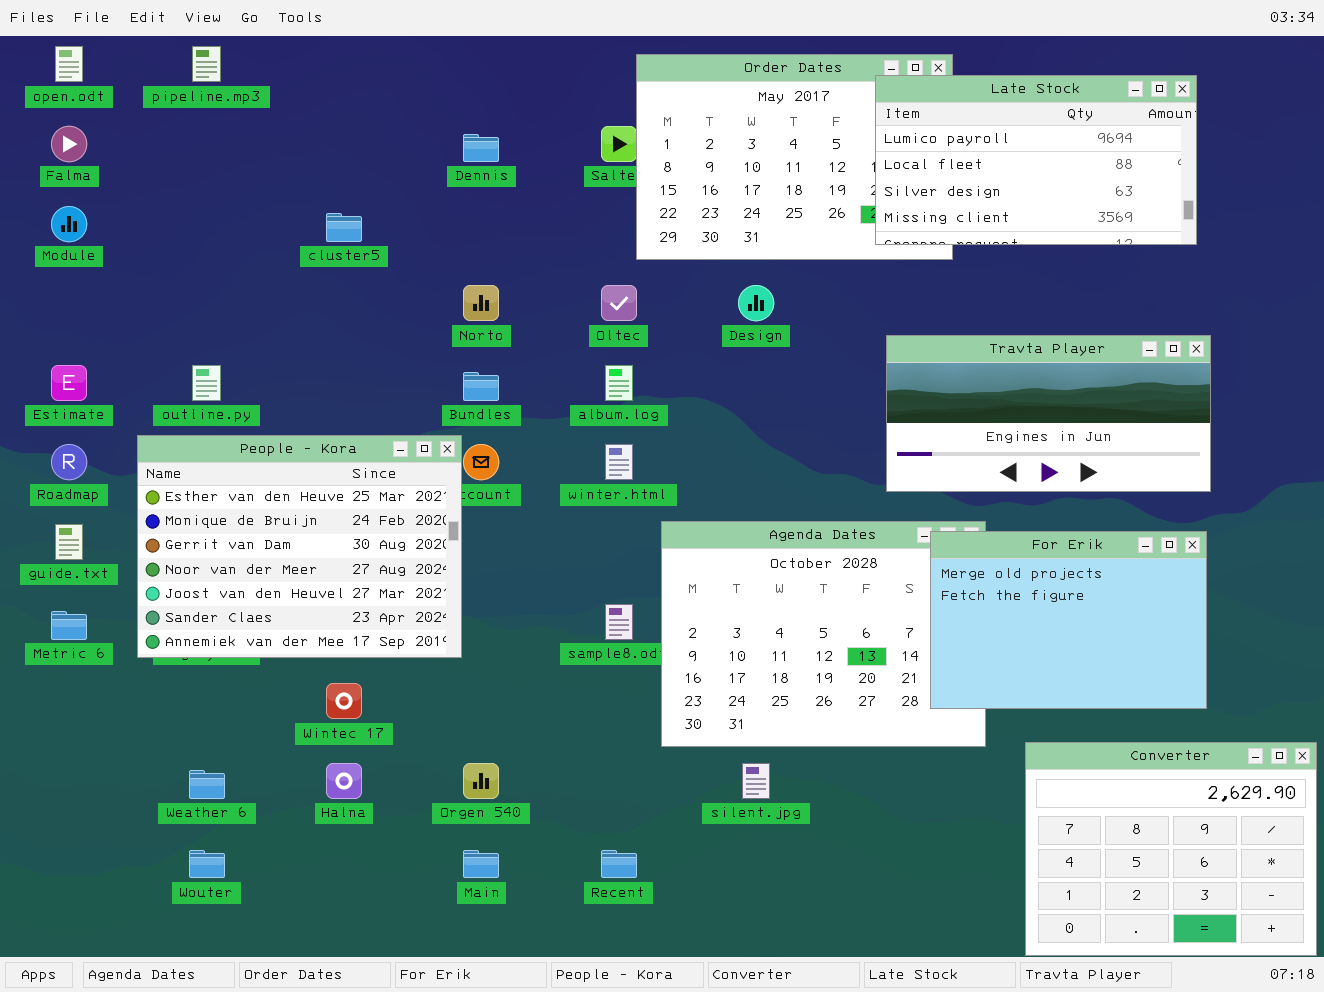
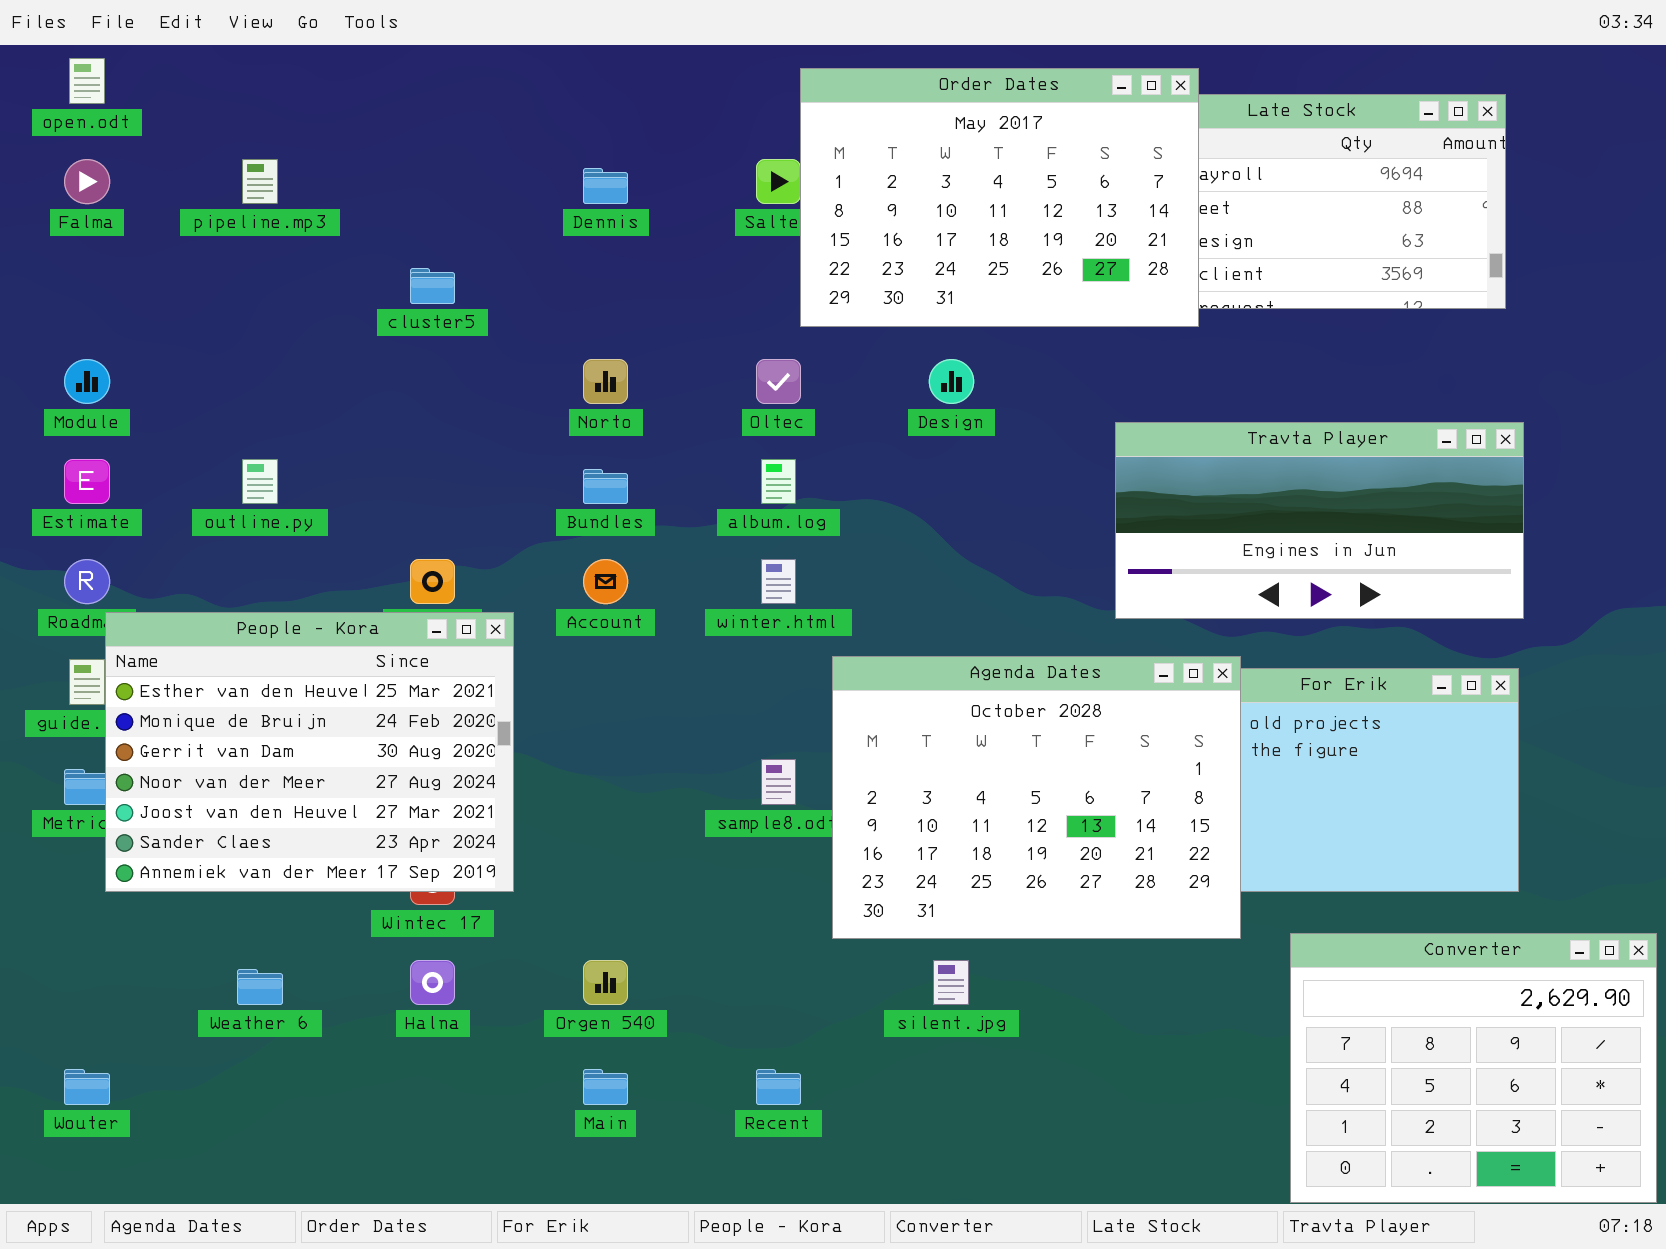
pipeline.mp3: [192,46,221,82] -> [242,159,278,204], moved
Order Dates: [636,54,953,260] -> [800,68,1199,327], raised
Module: [51,206,87,242] -> [64,359,110,404], moved
People - Kora: [137,435,462,658] -> [105,612,514,892], moved
Agenda Dates: [661,521,986,747] -> [832,656,1241,939], raised
Wouter: [189,850,225,878] -> [64,1069,110,1105], moved

